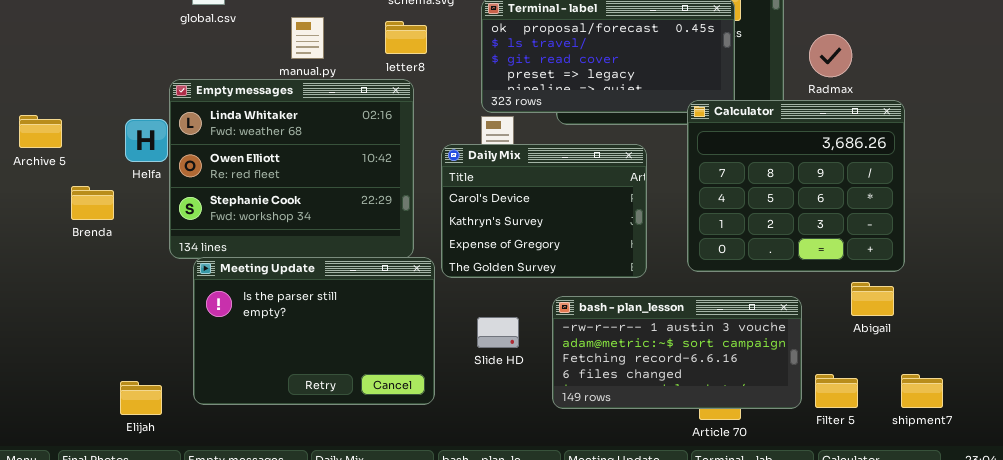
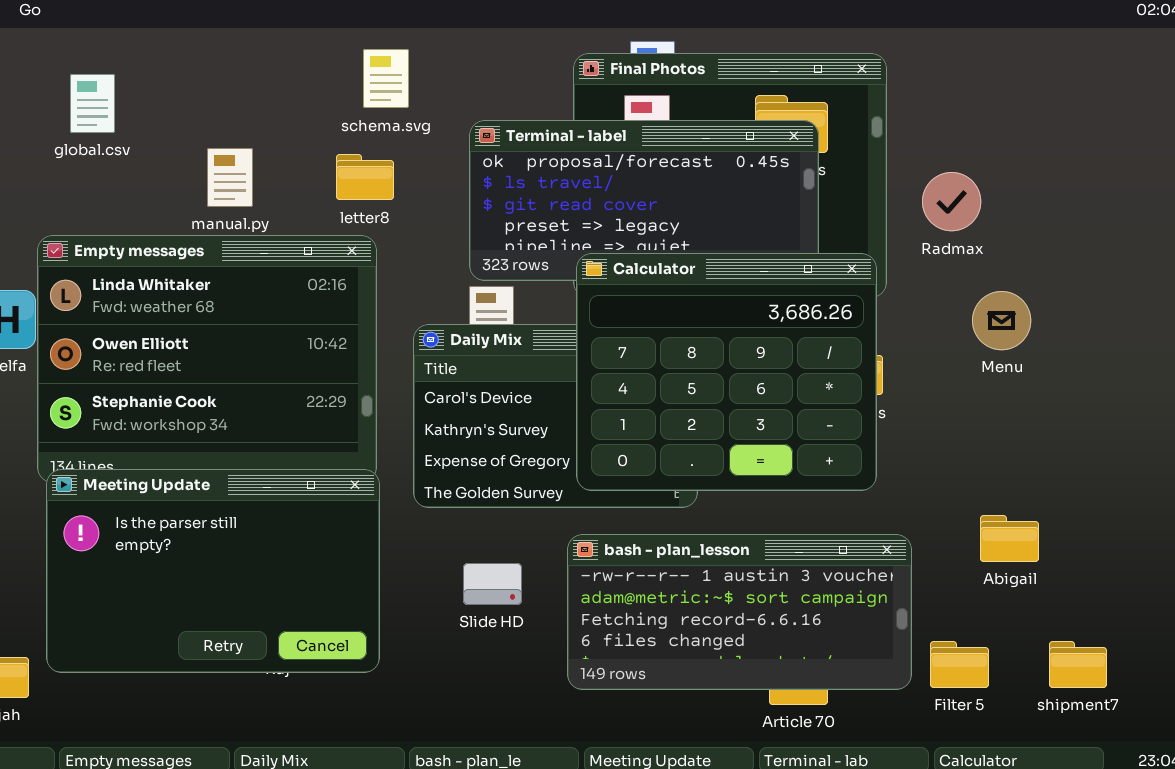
Calculator: [687,100,905,272] -> [576,253,877,491], moved
Meeting Update: [193,257,435,405] -> [46,469,380,673], moved

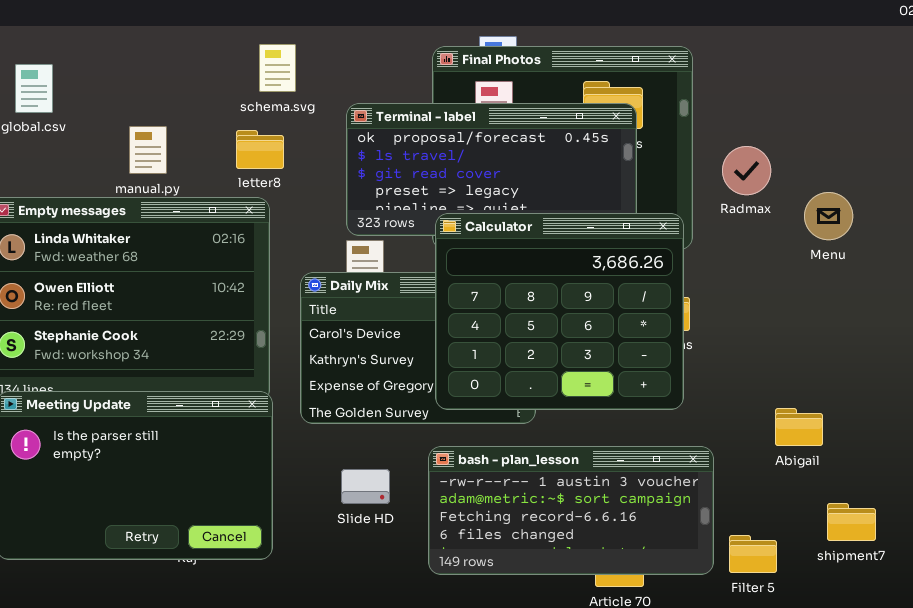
Menu: [972,291,1031,350] -> [804,192,853,240], moved
Abigail: [980,515,1039,562] -> [775,408,823,446], moved
shipment7: [1049,641,1107,688] -> [827,503,876,541], moved

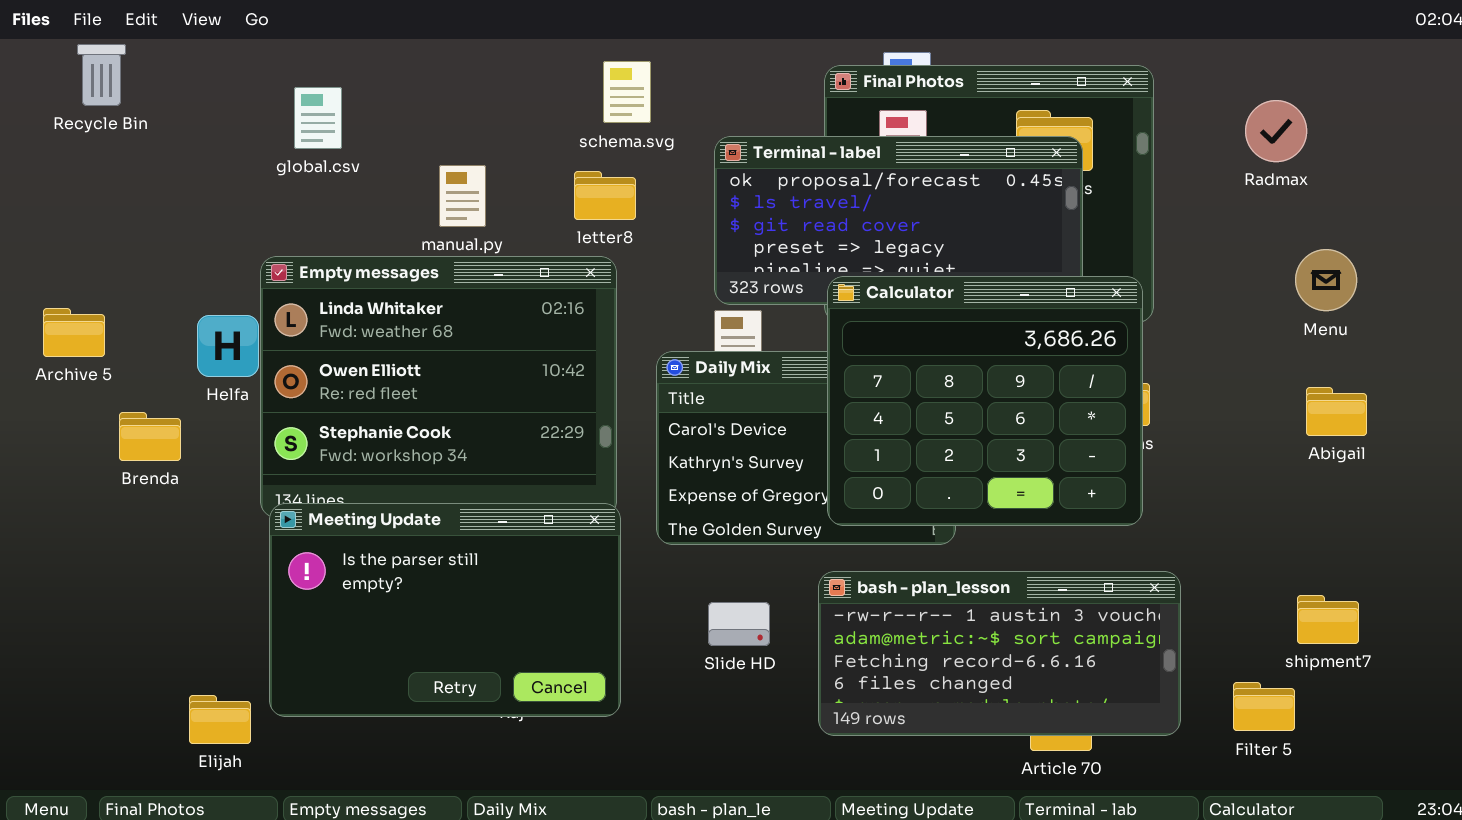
Radmax: [722,146,771,195] -> [1245,100,1307,162], moved
Abigail: [775,408,823,446] -> [1306,387,1367,436], moved
shipment7: [827,503,876,541] -> [1297,595,1359,644], moved
Filter 5: [729,535,777,573] -> [1233,682,1295,731], moved

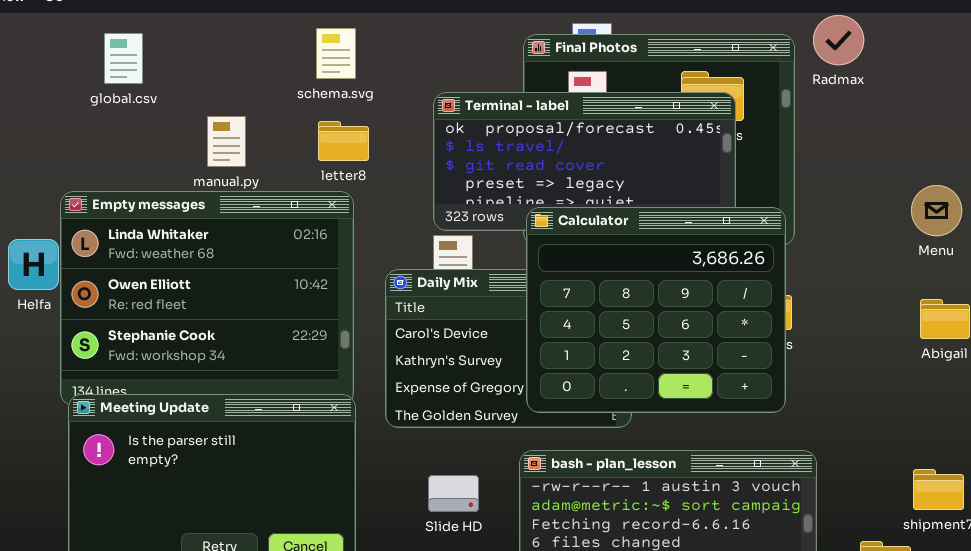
schema.svg: [603,61,651,123] -> [316,28,356,79], moved
global.csv: [294,87,342,149] -> [104,33,143,84], moved
Radmax: [1245,100,1307,162] -> [813,15,864,65], moved

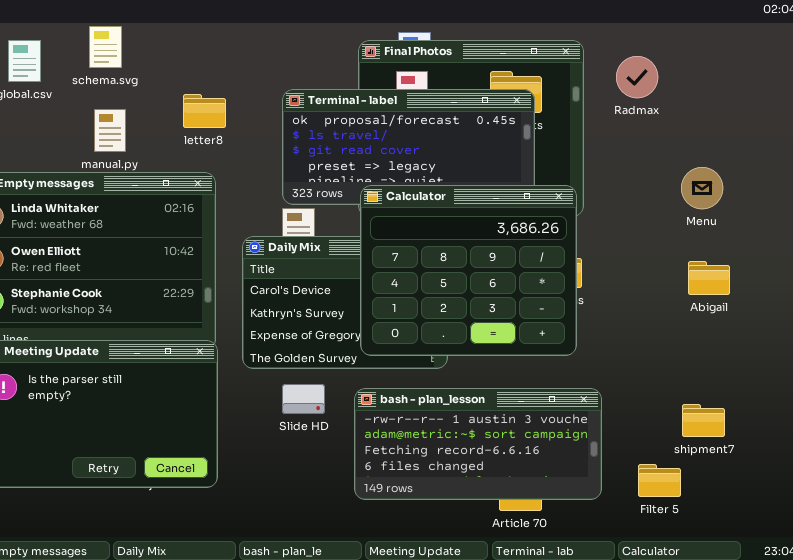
Radmax: [813,15,864,65] -> [616,56,658,98], moved
schema.svg: [316,28,356,79] -> [89,26,122,68], moved
letter8: [318,121,369,161] -> [183,94,226,128], moved
Slide HD: [428,475,479,512] -> [282,384,325,414], moved

